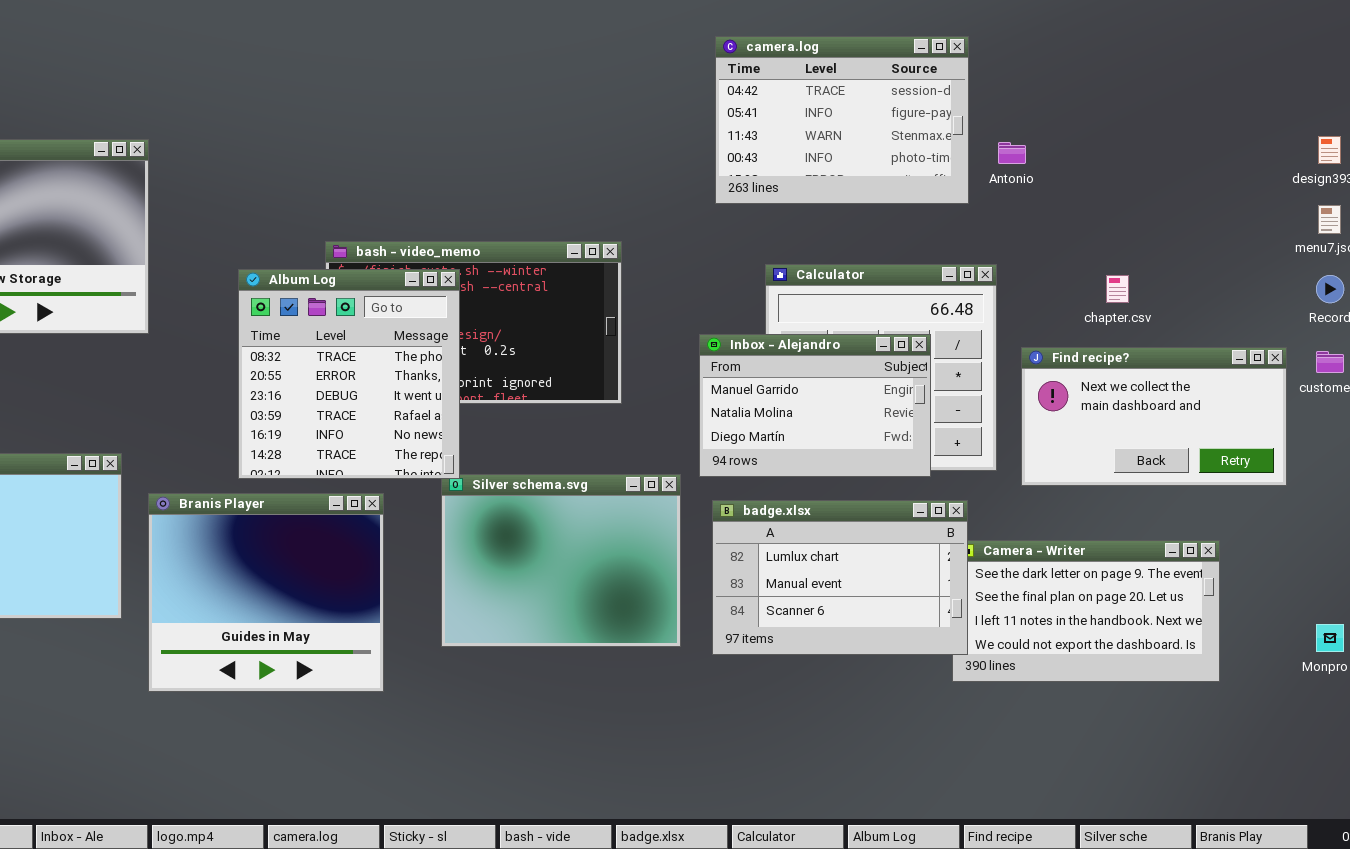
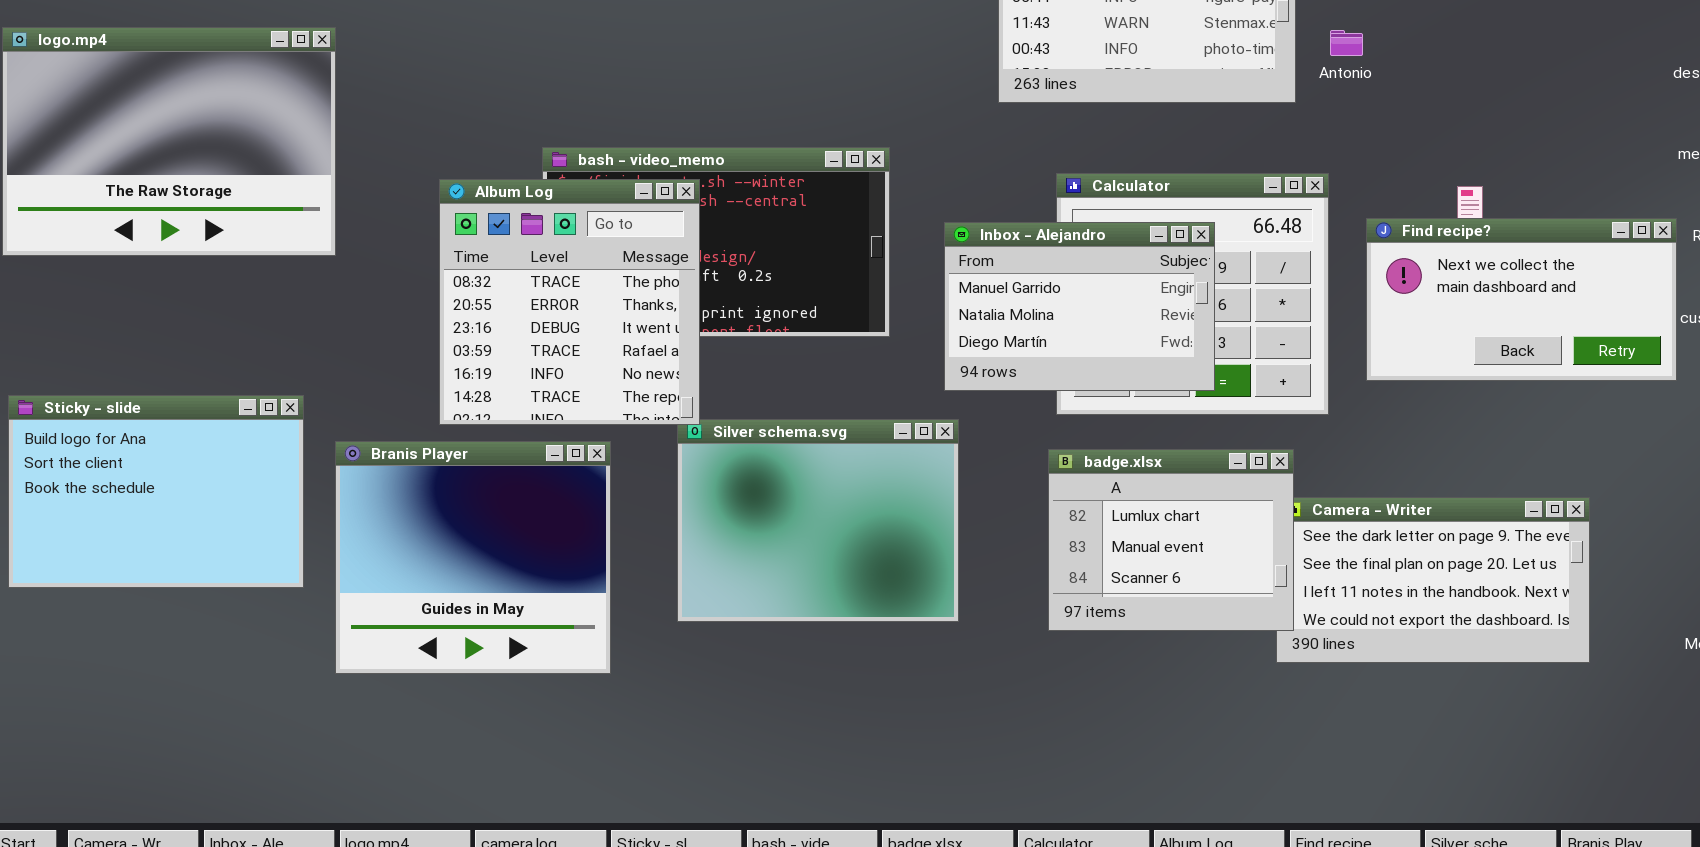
Inbox - Alejandro: [699,334,931,477] -> [944,222,1215,391], moved
Find recipe?: [1021,347,1287,486] -> [1366,218,1677,381], moved
badge.xlsx: [712,500,968,655] -> [1048,449,1294,631], resized

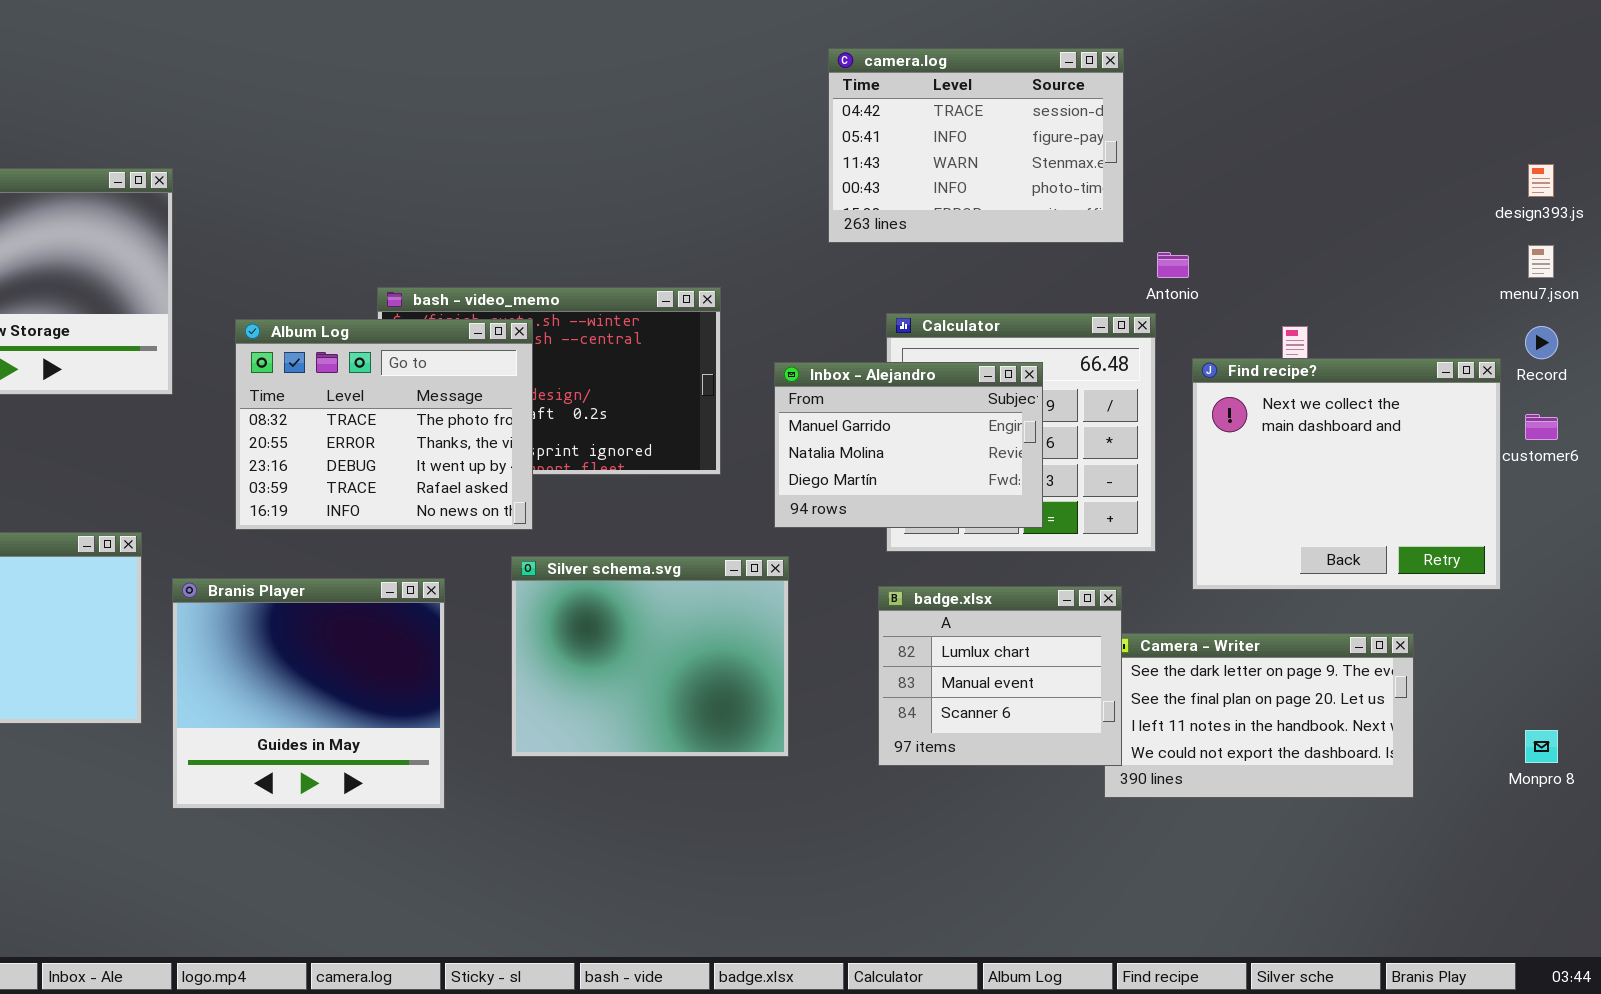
Antonio: [1330,30,1363,56] -> [1157,252,1189,278], moved
Album Log: [439,179,700,425] -> [235,319,533,530], resized
Find recipe?: [1366,218,1677,381] -> [1192,358,1501,590], resized

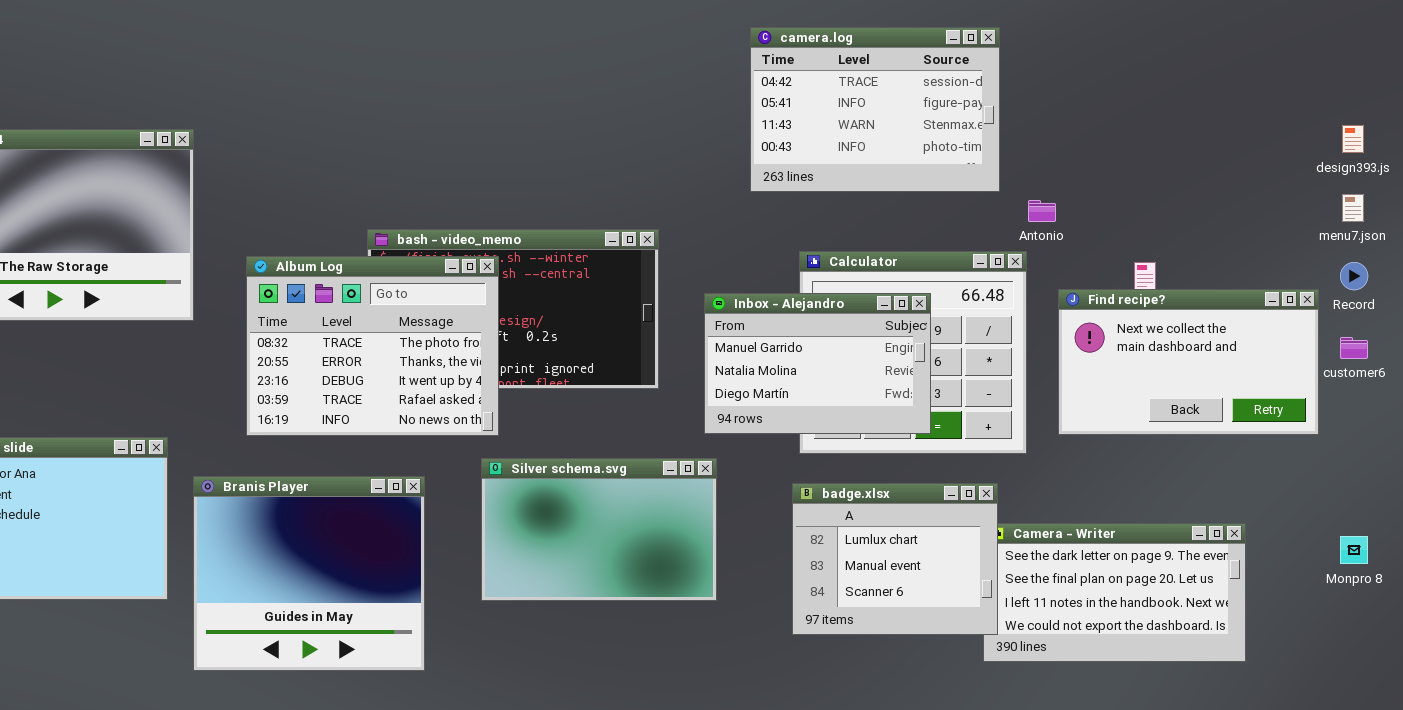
Find recipe?: [1192,358,1501,590] -> [1058,289,1319,435], resized
Silver schema.svg: [511,556,789,757] -> [481,458,717,601], resized
Monpro 8: [1525,730,1558,763] -> [1340,536,1368,564], moved

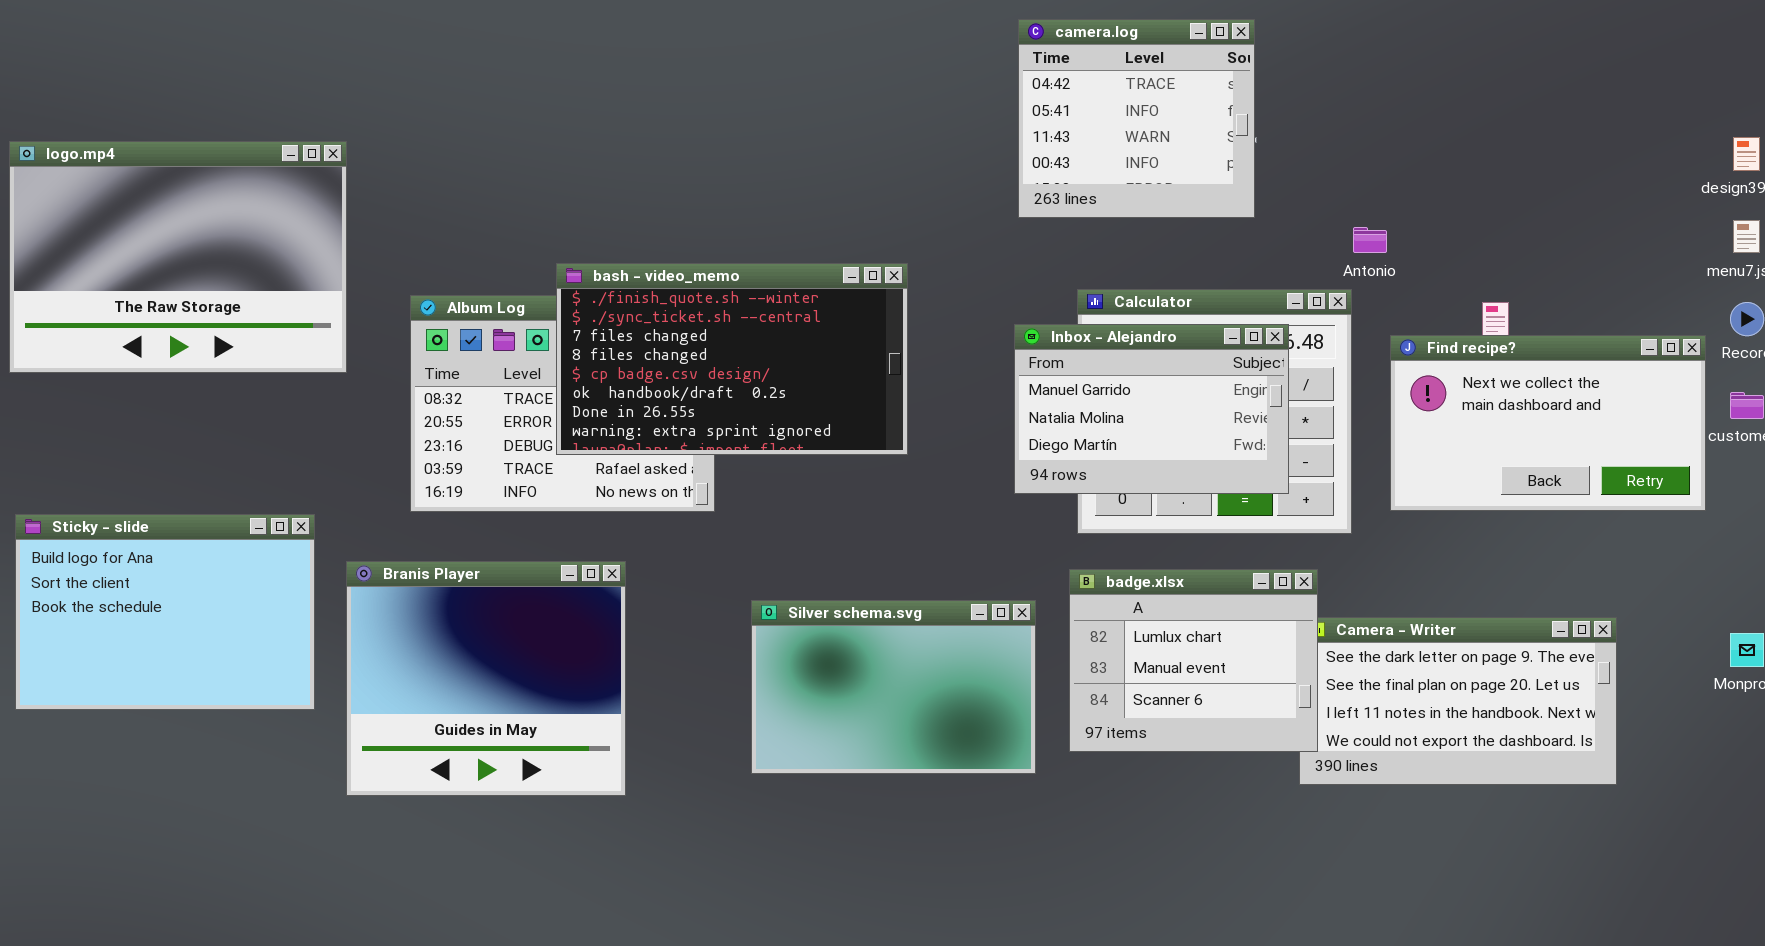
camera.log: [750,27,1000,192] -> [1018,19,1255,218], resized
bash - video_memo: [367,229,659,389] -> [556,263,908,455], raised
Inbox - Alejandro: [704,293,931,434] -> [1014,324,1289,494], moved
Silver schema.svg: [481,458,717,601] -> [751,600,1036,774], moved

